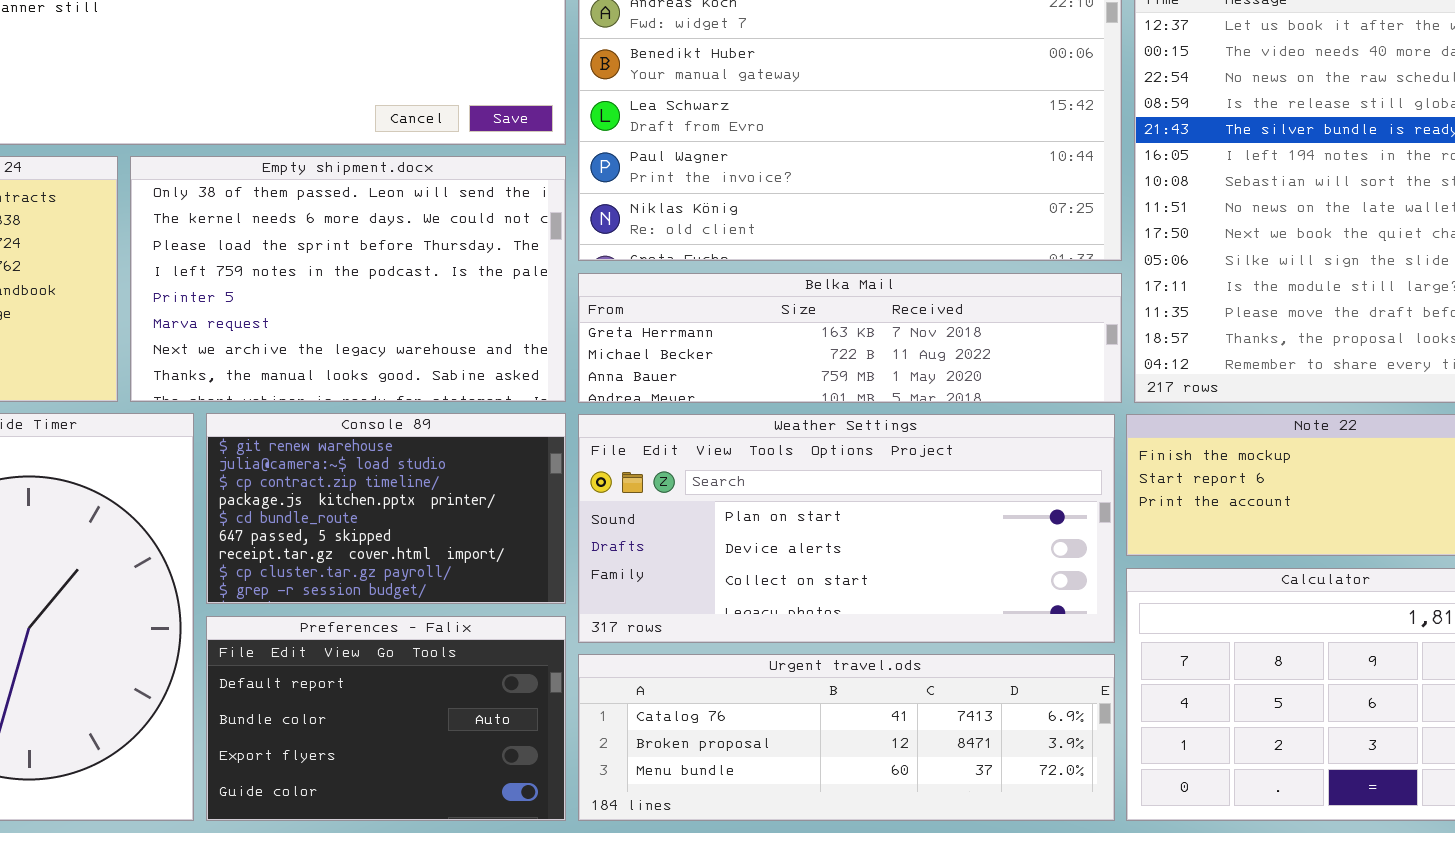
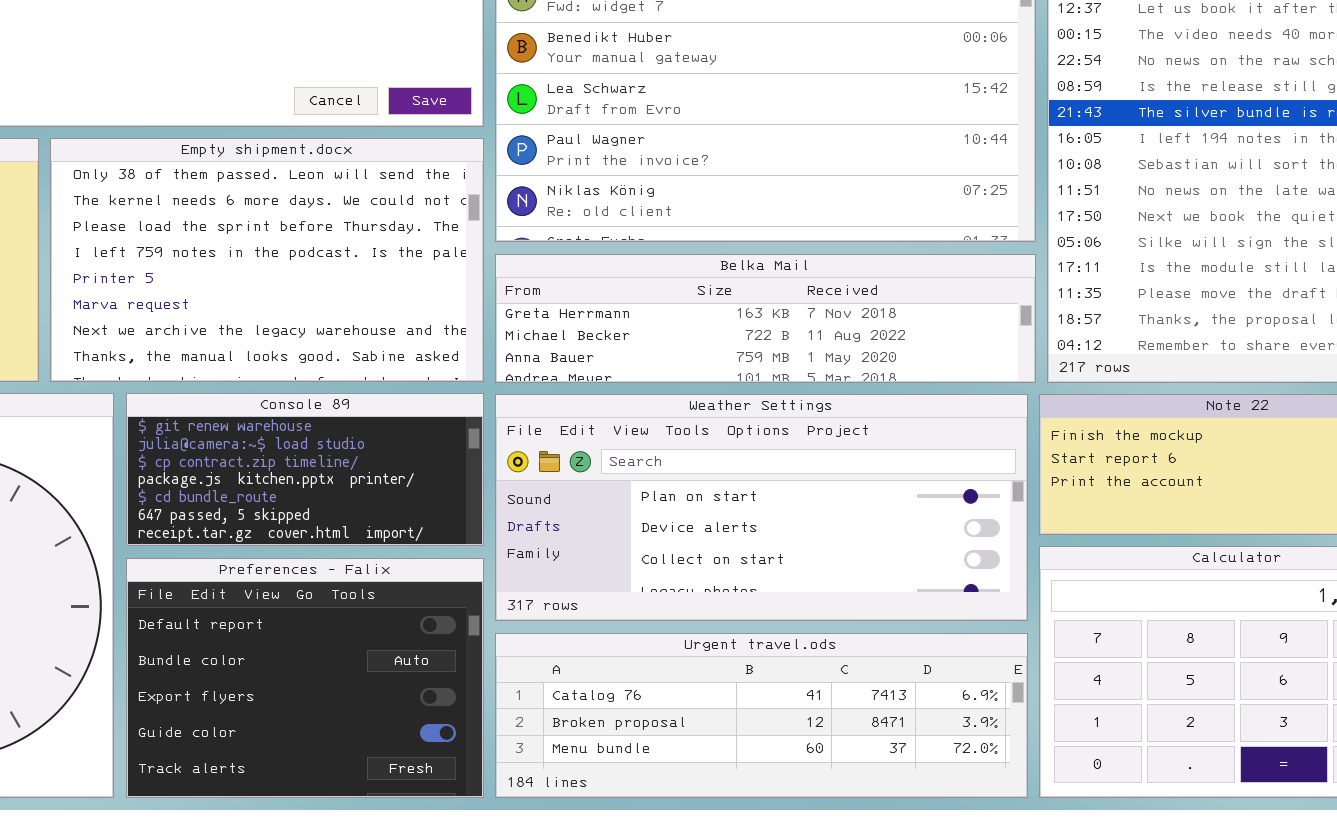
Console 89: [206,413,566,604] -> [126,393,484,546], resized
Preferences - Falix: [206,616,566,821] -> [126,558,484,798], resized

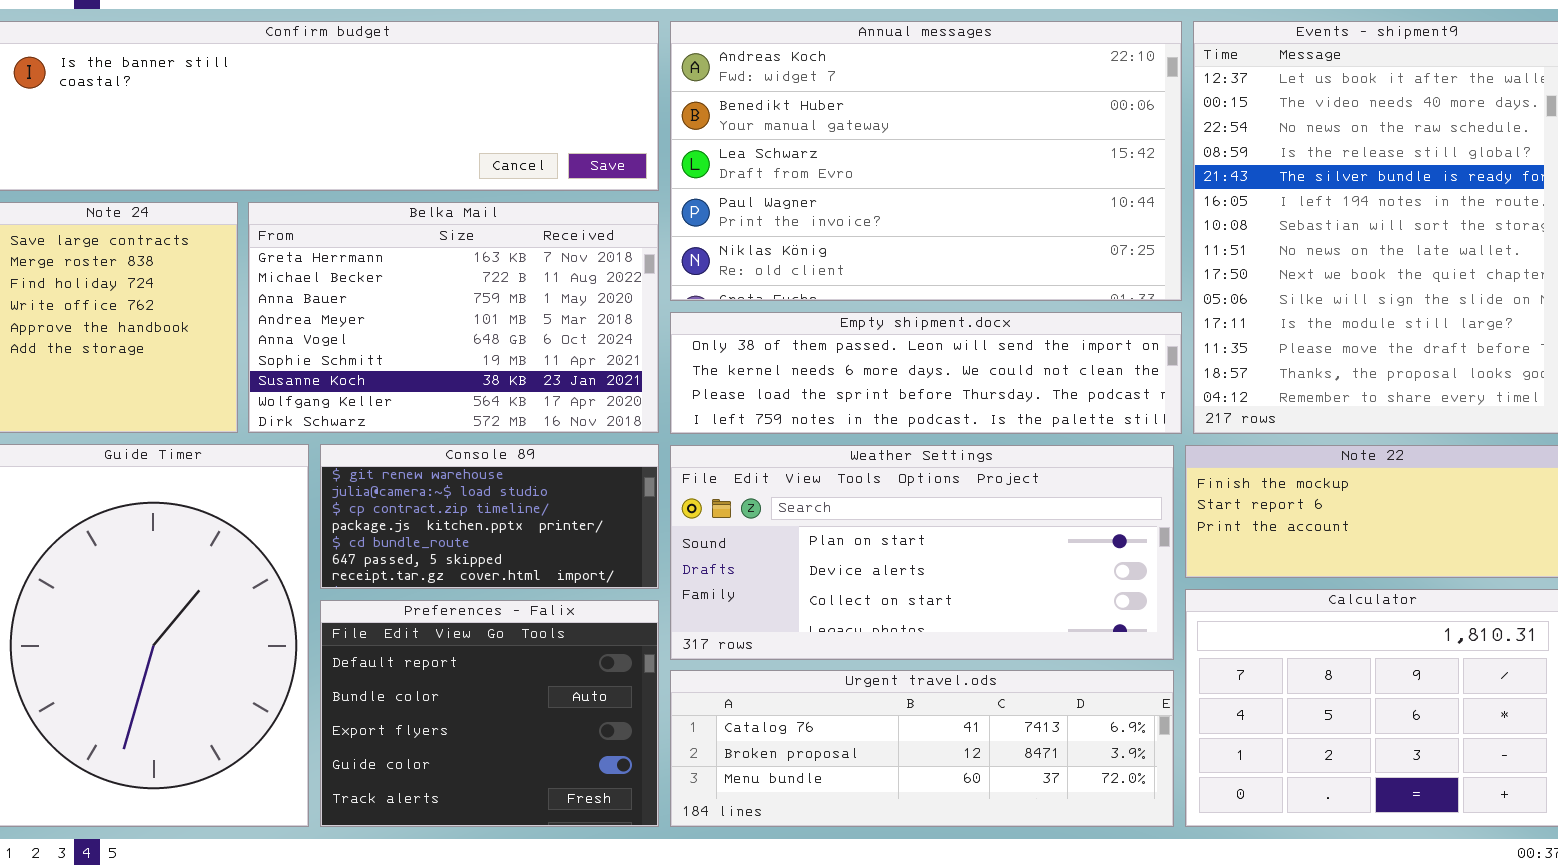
Empty shipment.docx: [50,138,484,382] -> [670,312,1182,434], moved, resized
Belka Mail: [495,254,1036,383] -> [248,202,659,433], moved, resized

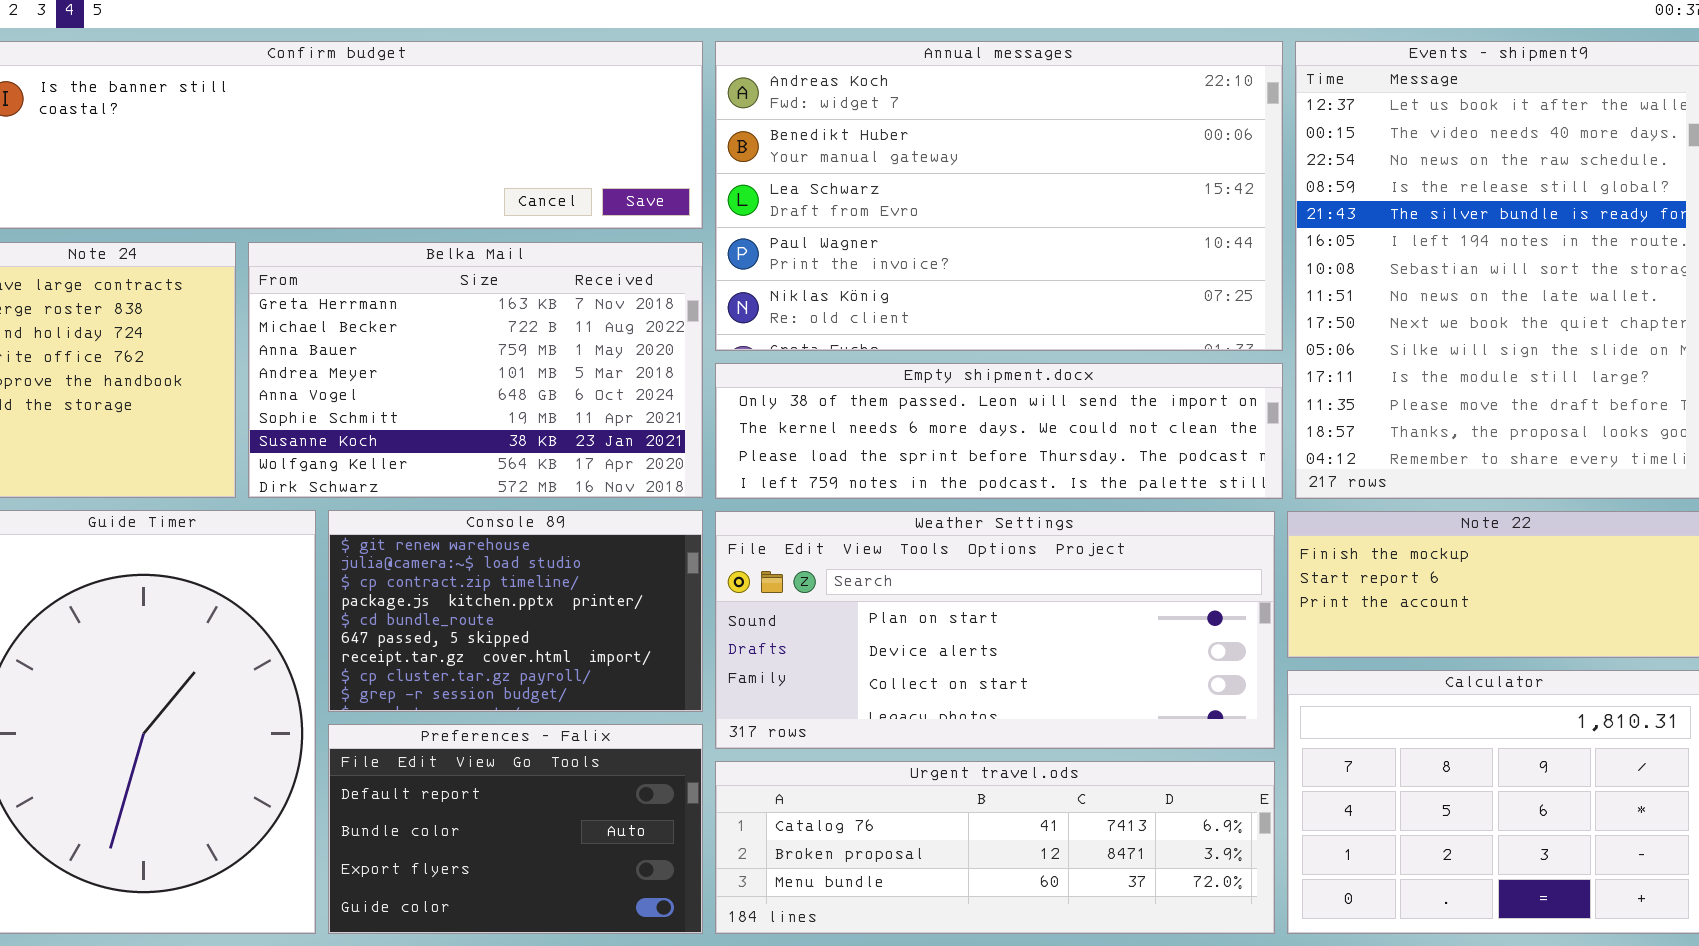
Console 89: [320,444,659,589] -> [328,510,703,712], resized
Preferences - Falix: [320,600,659,827] -> [328,724,703,934], resized

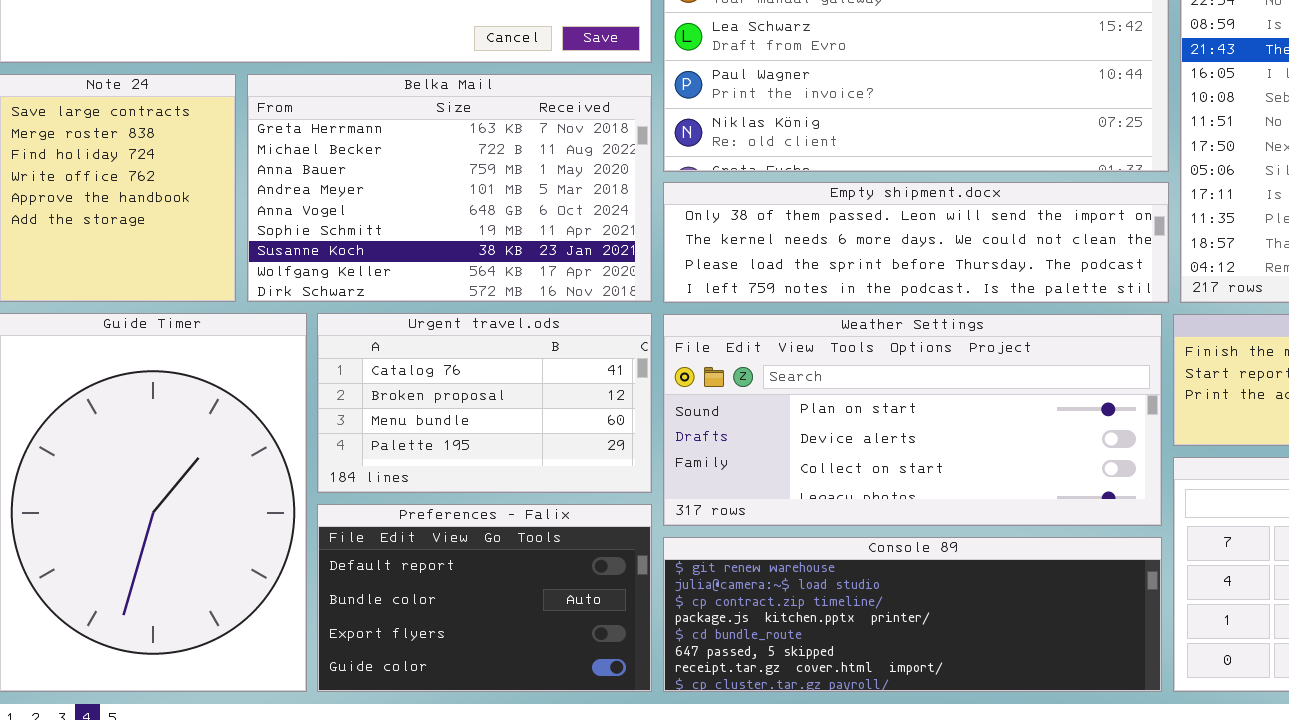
Console 89: [328,510,703,712] -> [663,537,1162,692], moved, resized
Urgent travel.ods: [715,761,1275,934] -> [317,313,652,493], moved, resized

